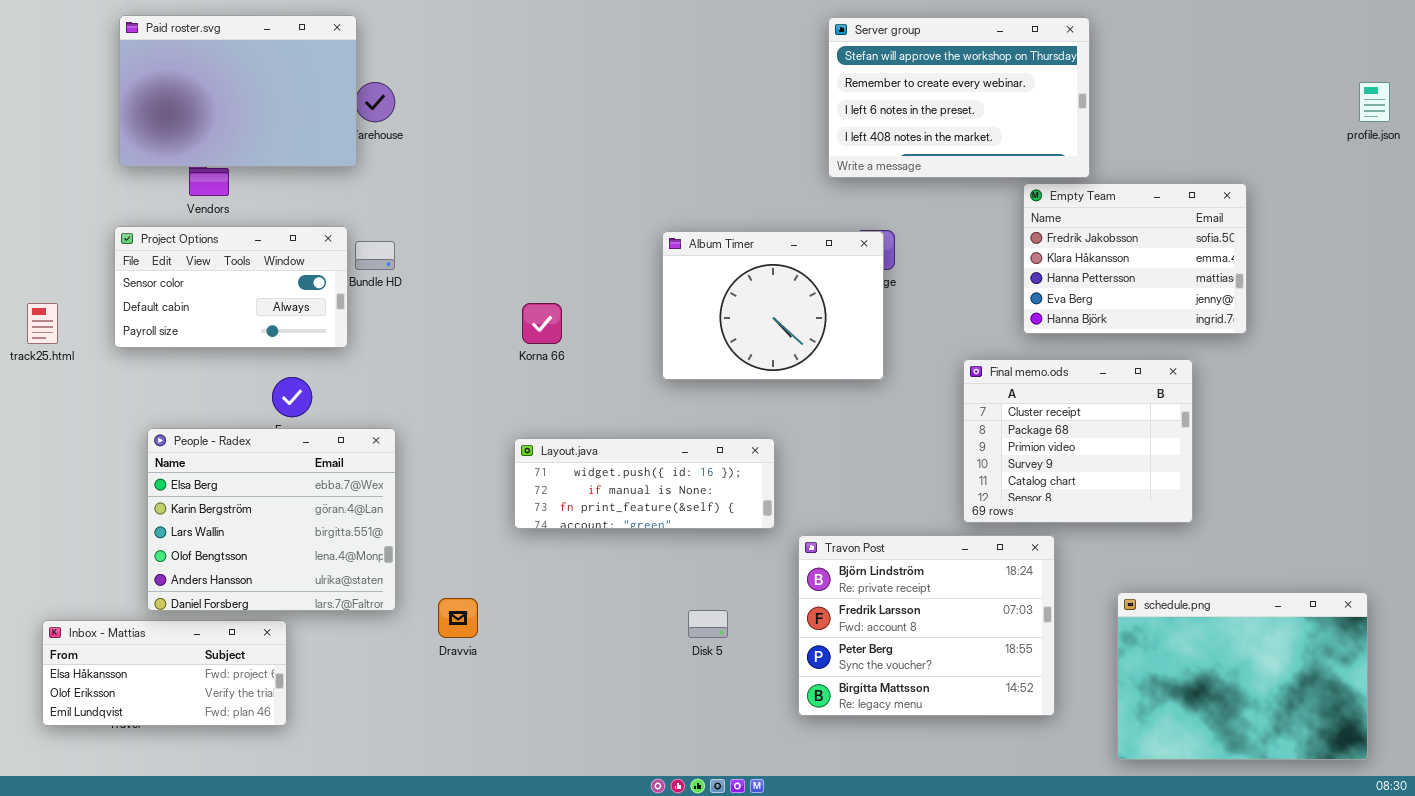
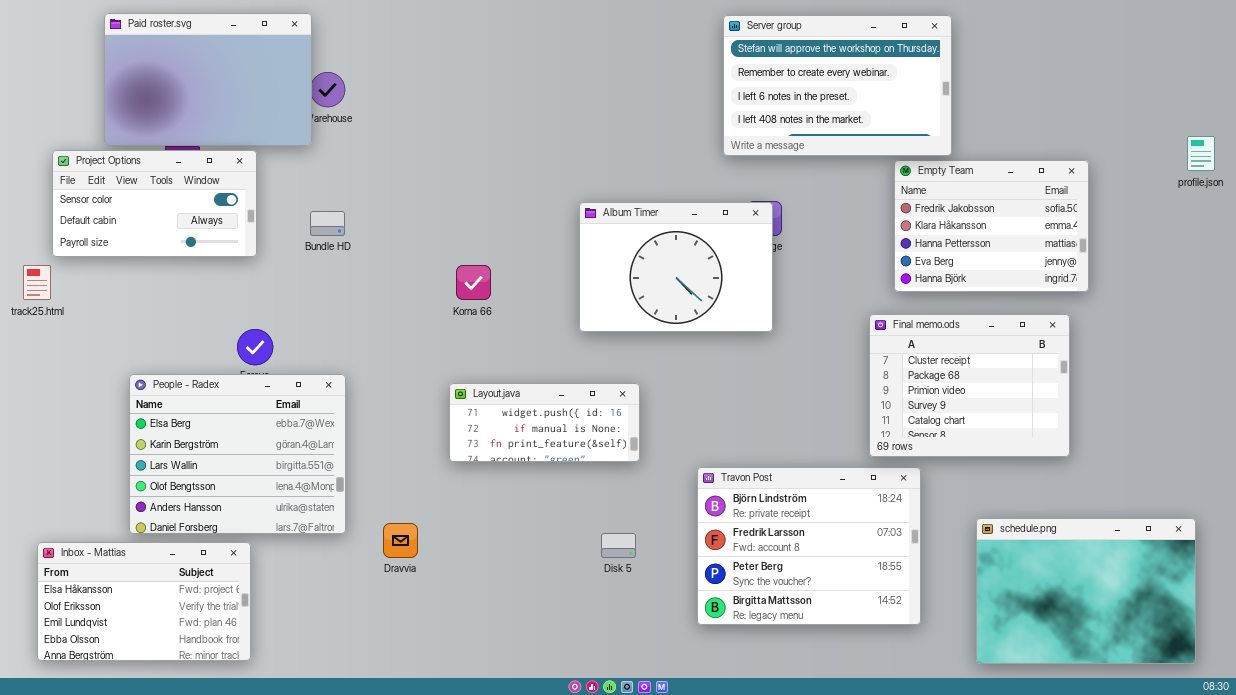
profile.json: [1359,82,1390,122] -> [1187,136,1215,171], moved
Project Options: [114,226,348,348] -> [52,150,257,257], moved
Final memo.ods: [963,359,1193,523] -> [869,314,1070,457], moved
Layout.java: [514,438,775,529] -> [449,383,640,462], resized
Inbox - Mattias: [42,620,287,726] -> [37,542,251,661], resized

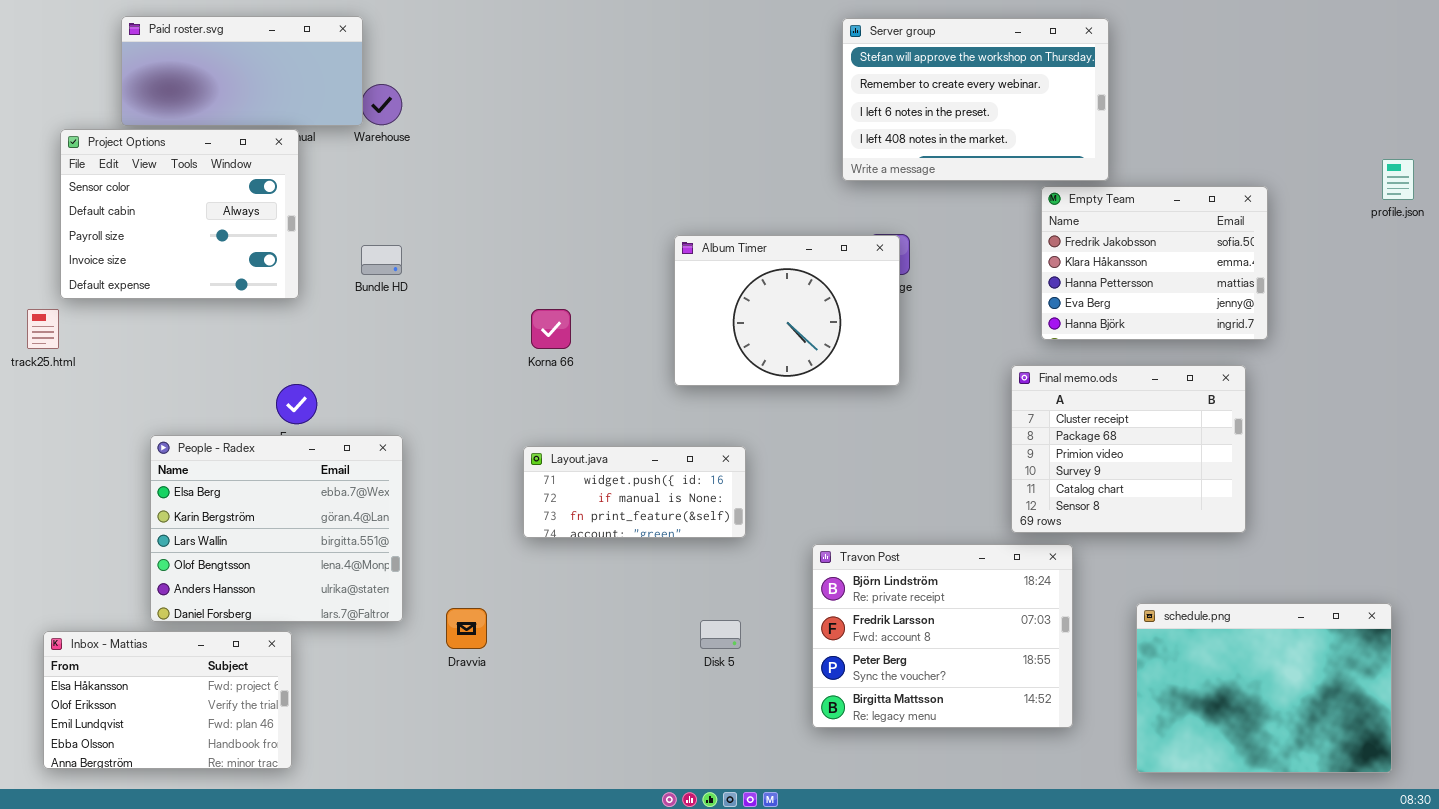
Paid roster.svg: [104,13,312,146] -> [121,16,363,126], resized
Project Options: [52,150,257,257] -> [60,129,299,299], resized

